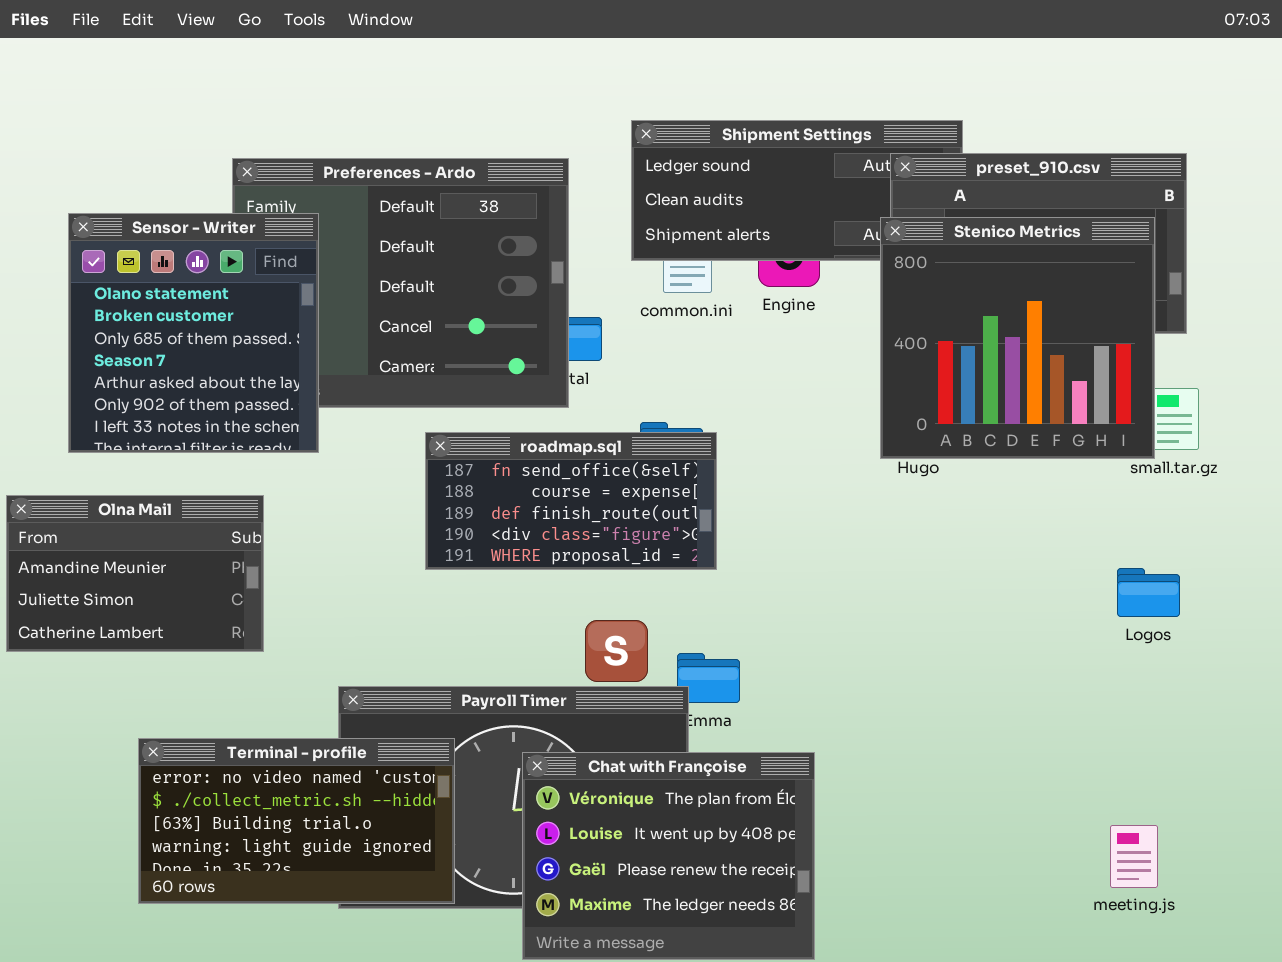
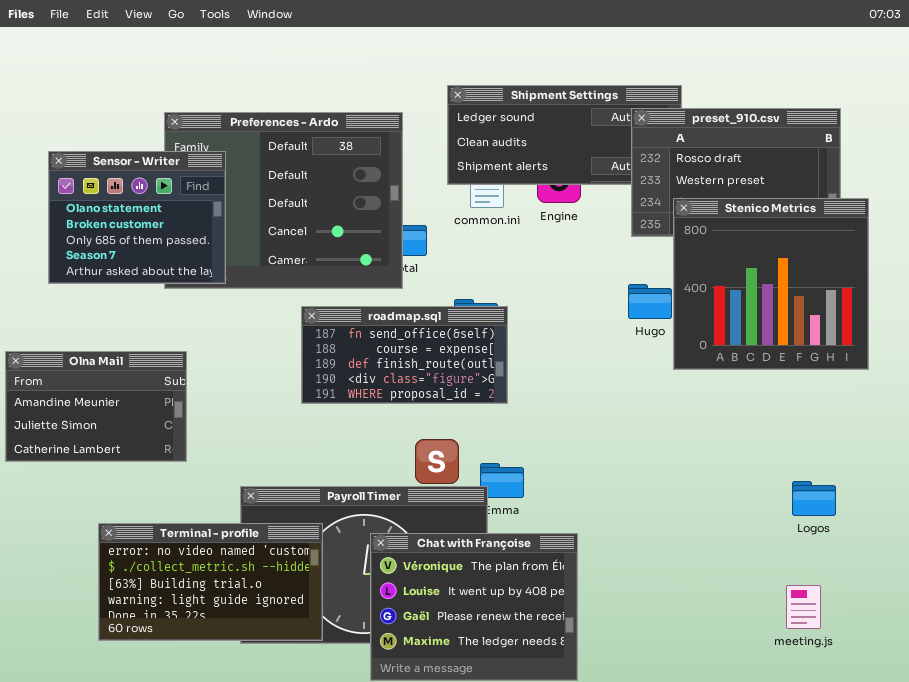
Sensor - Writer: [68,213,319,453] -> [48,151,226,284], resized
Stenico Metrics: [880,217,1155,459] -> [673,198,869,370], moved
Logos: [1117,568,1180,617] -> [792,481,836,516], moved

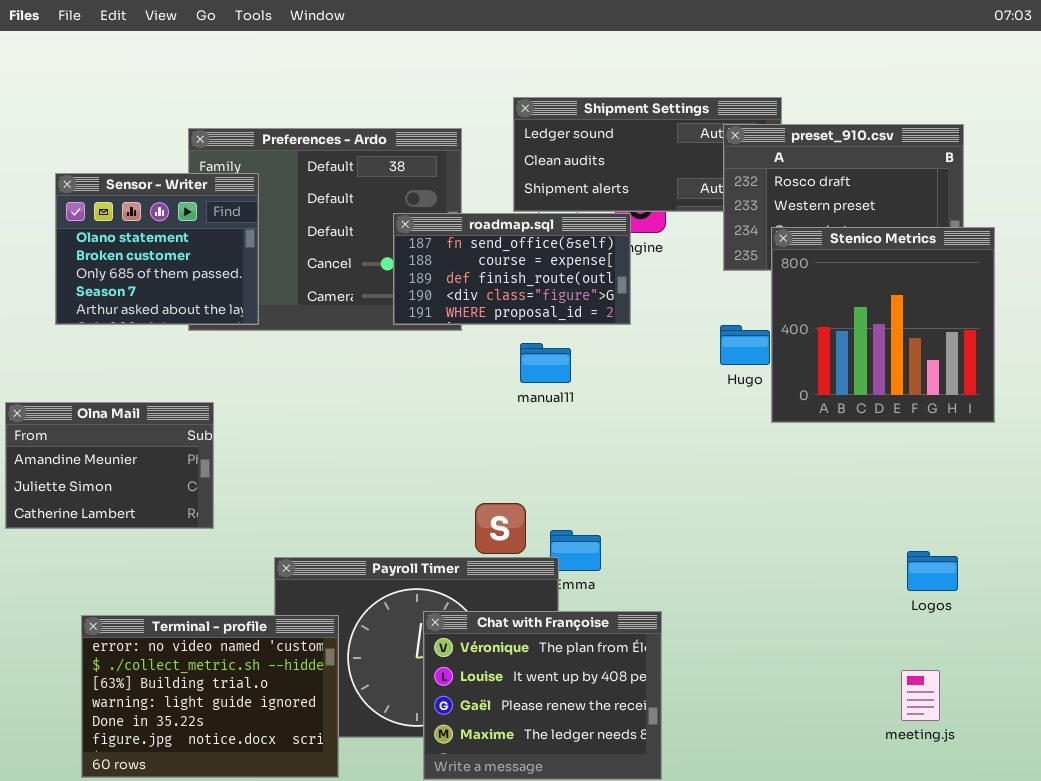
roadmap.sql: [301,306,508,404] -> [393,213,631,325], moved
Terminal - profile: [98,523,323,641] -> [81,615,339,778], moved, resized

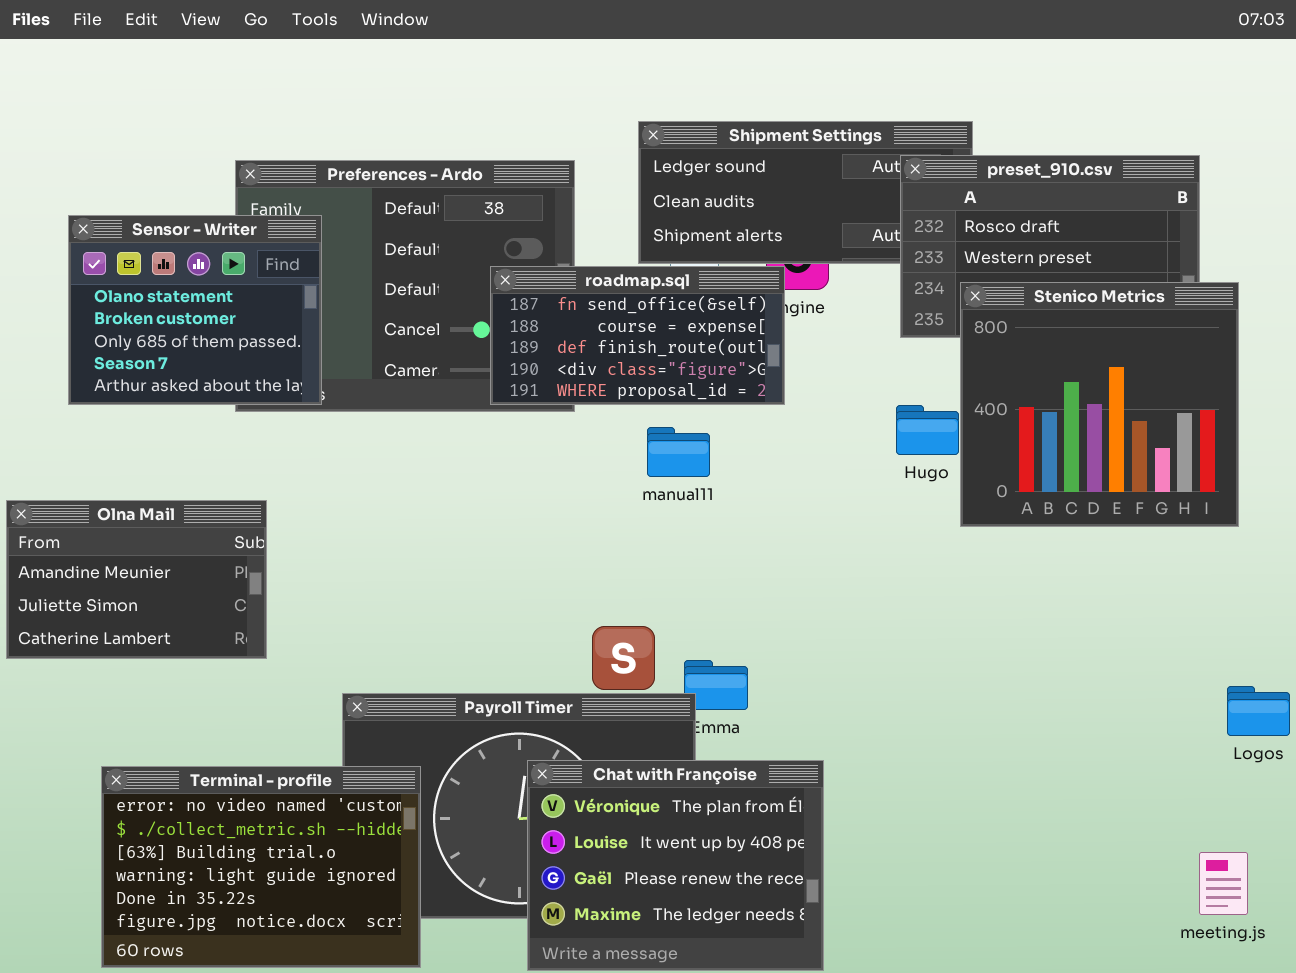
Logos: [907,551,958,591] -> [1227,686,1290,736], moved
meeting.js: [901,670,940,721] -> [1199,852,1248,915], moved

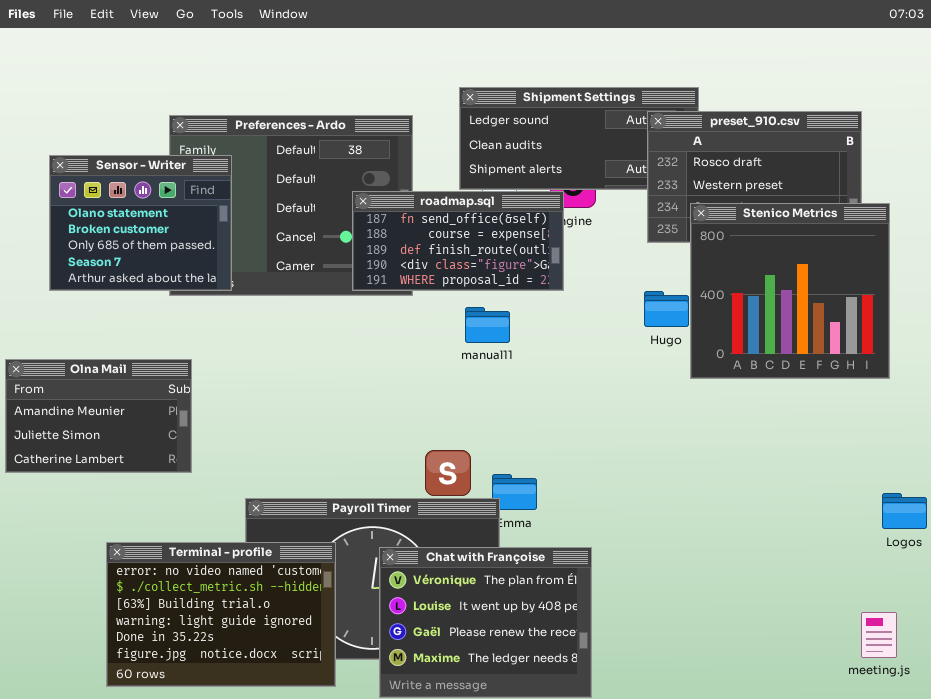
Terminal - profile: [101,766,421,968] -> [106,542,336,687], moved

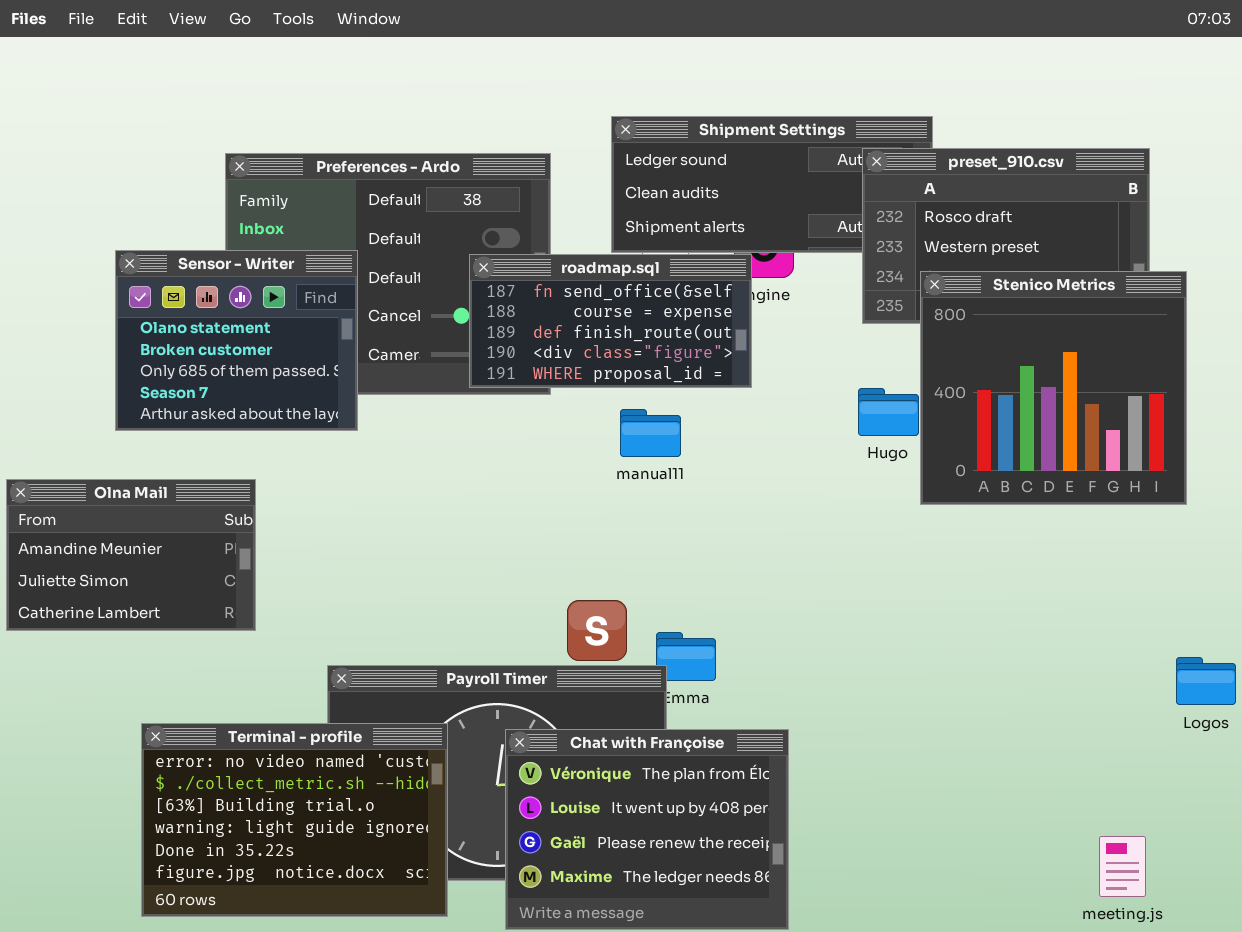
Sensor - Writer: [49,155,232,291] -> [115,250,358,431], moved
meeting.js: [861,612,897,658] -> [1099,836,1146,897], moved

